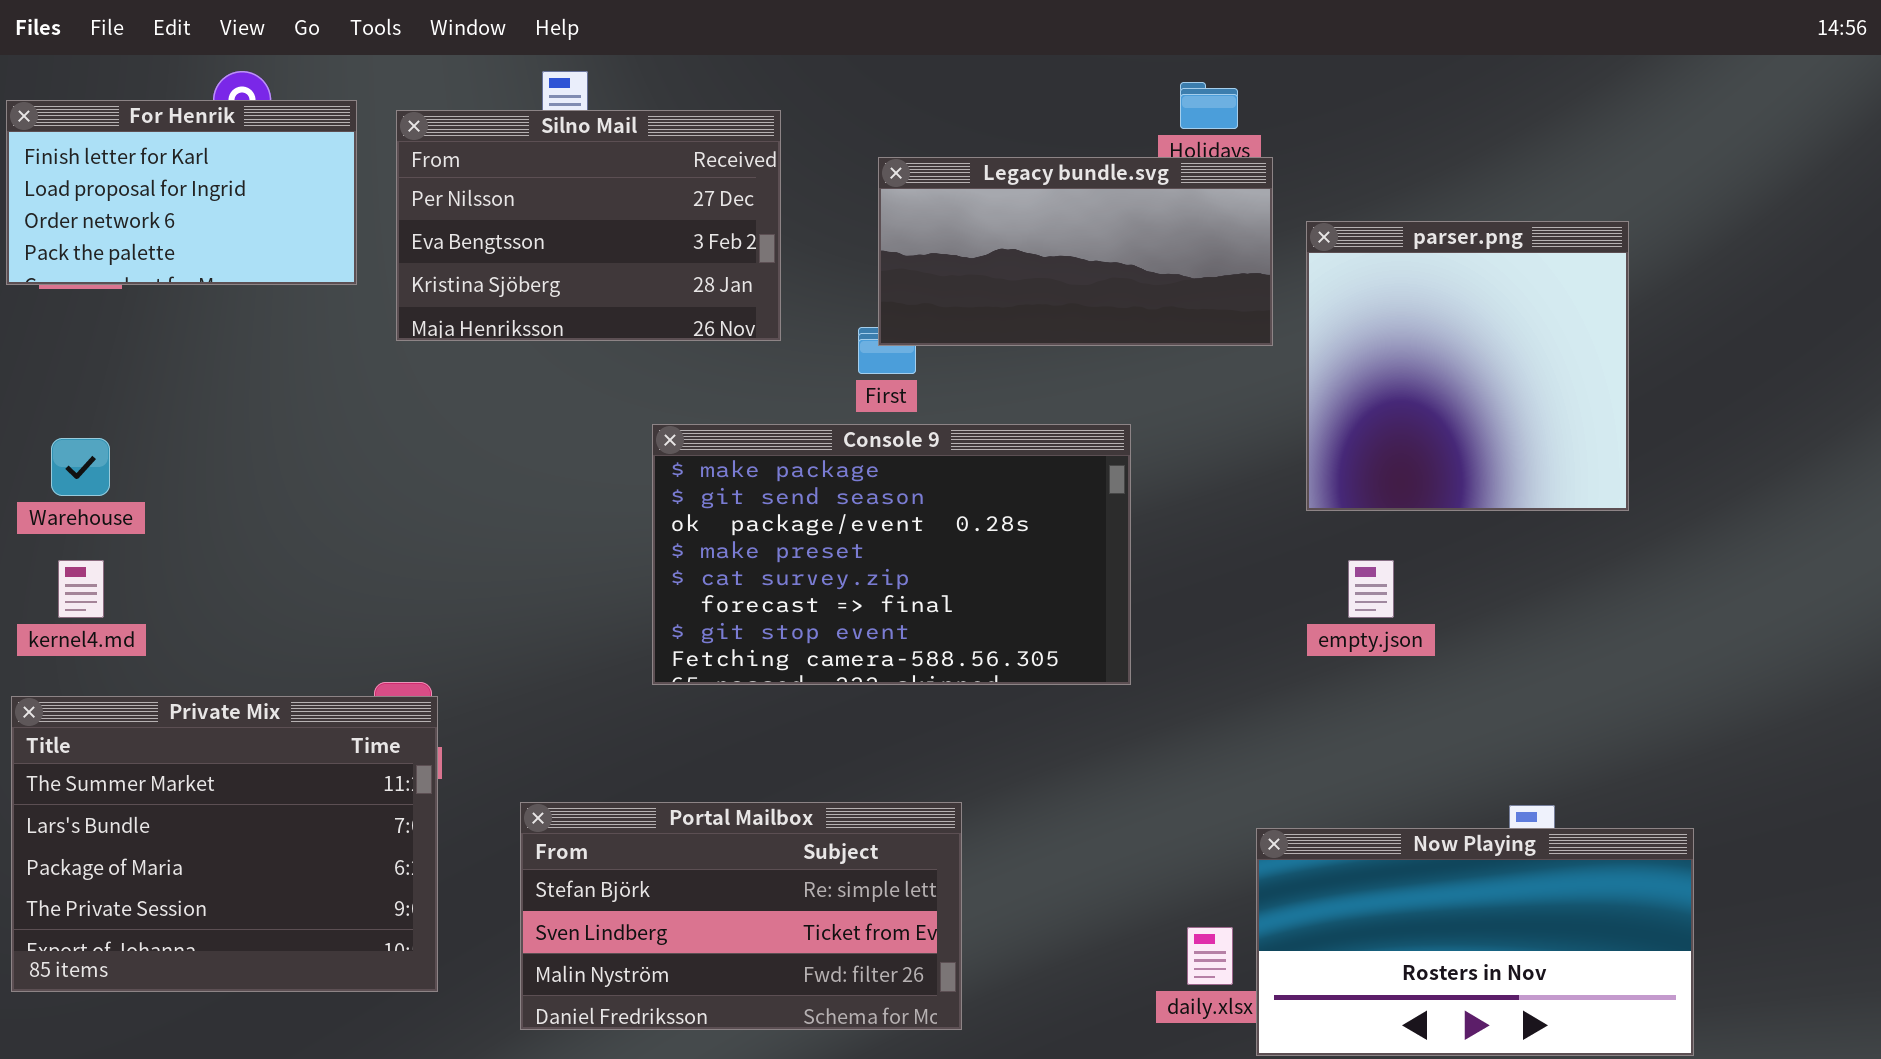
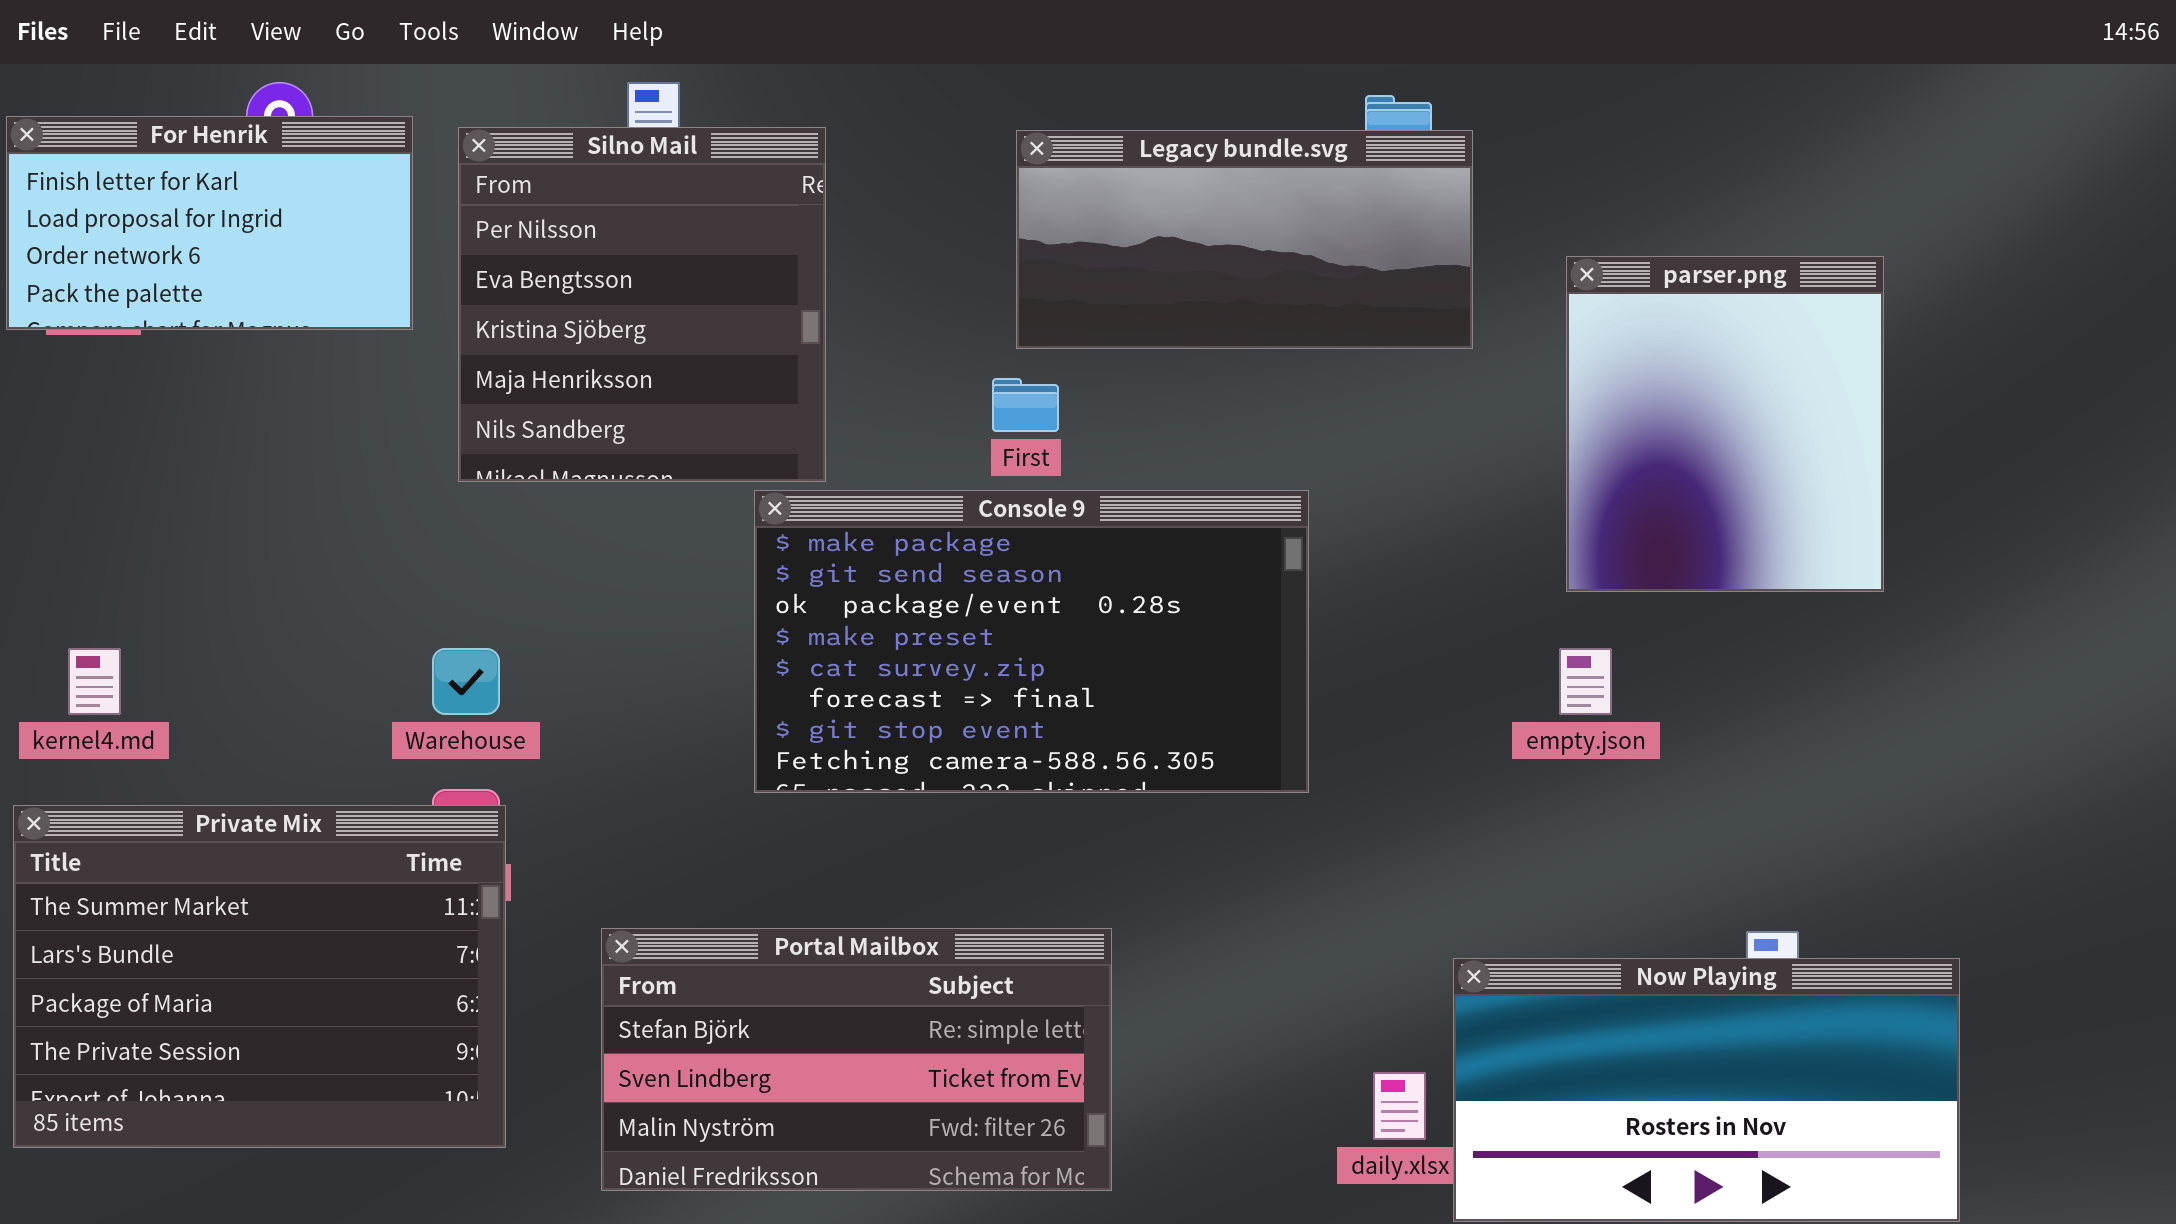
Silno Mail: [396,110,781,341] -> [458,127,826,482], resized
Legacy bundle.svg: [878,157,1273,346] -> [1016,130,1473,349], moved
parser.png: [1306,221,1629,511] -> [1566,256,1884,592], resized
Warehouse: [51,438,110,496] -> [432,648,500,715], moved

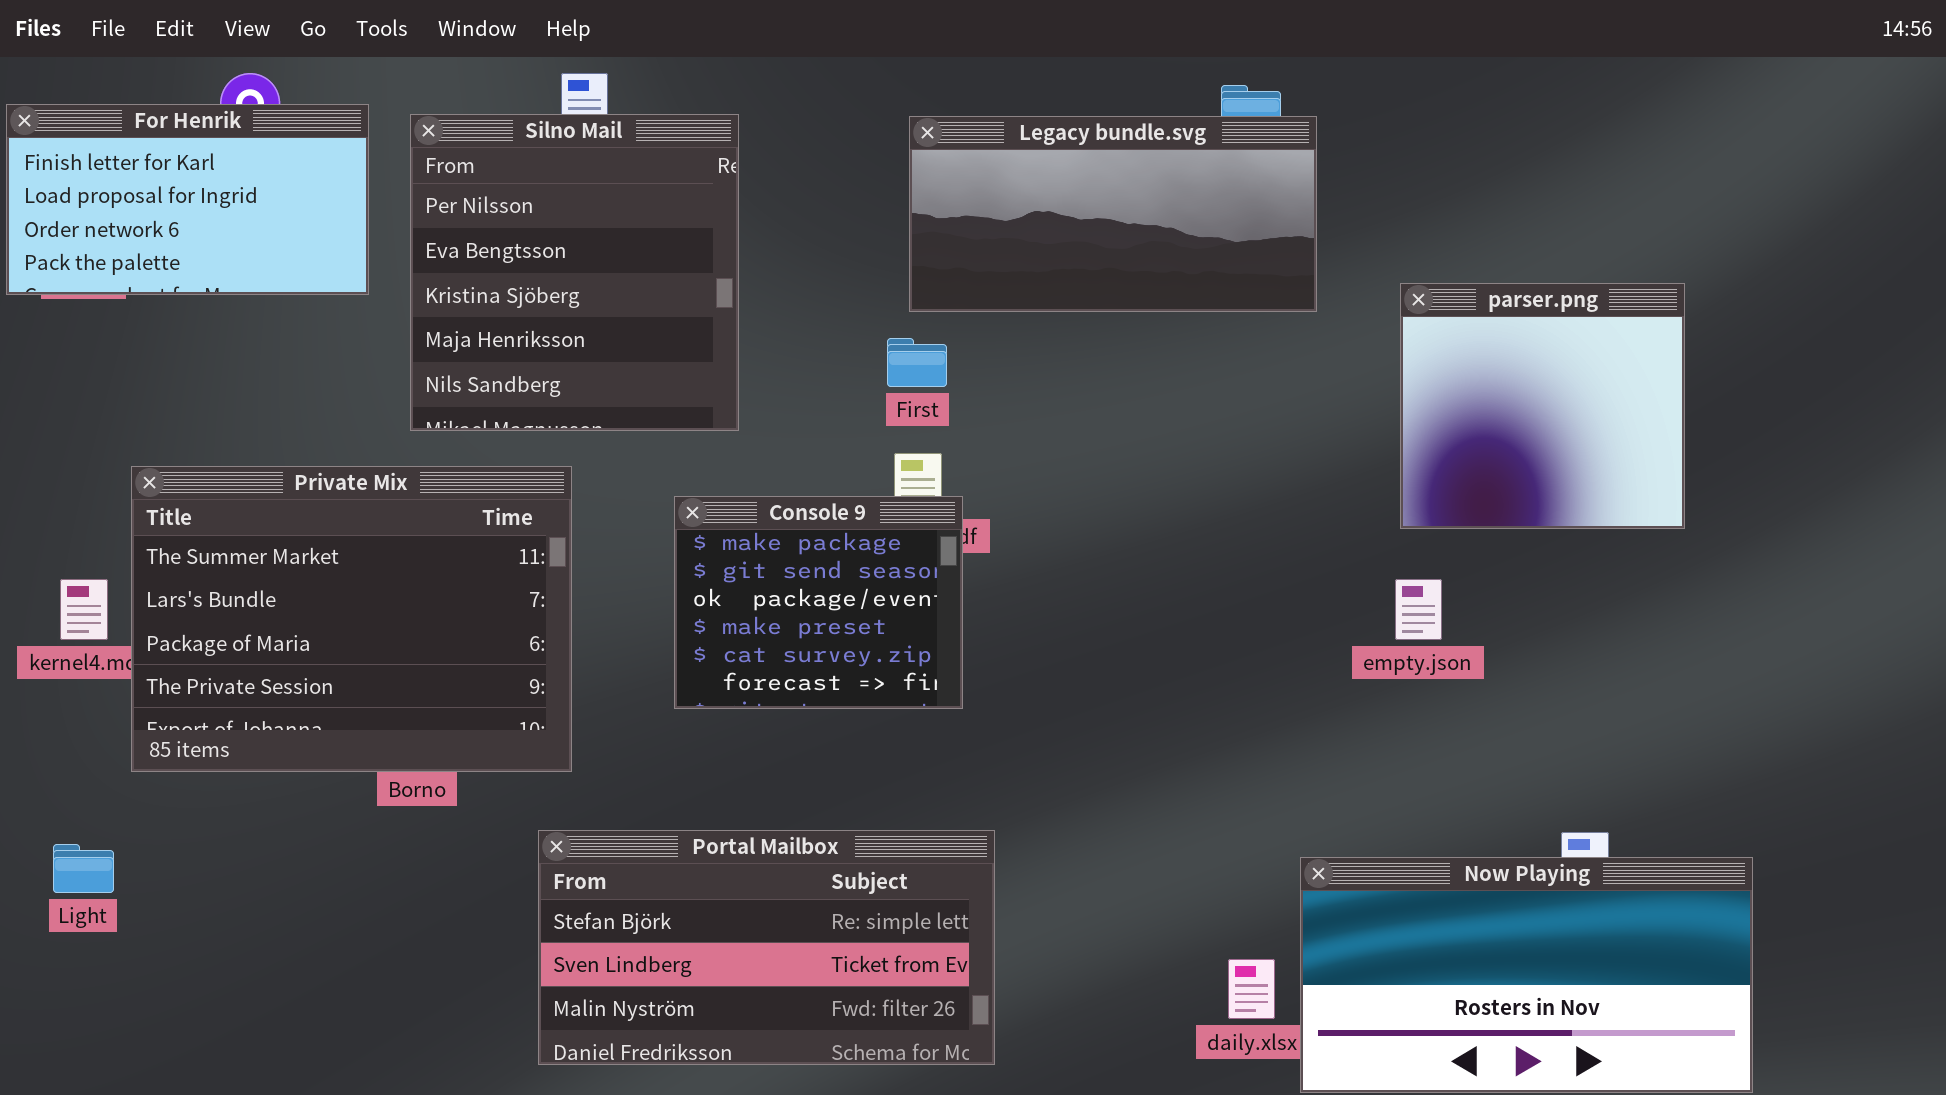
parser.png: [1566,256,1884,592] -> [1400,283,1685,529], resized
Console 9: [754,490,1309,793] -> [674,496,963,709], resized
Private Mix: [13,805,506,1148] -> [131,466,572,772], moved

